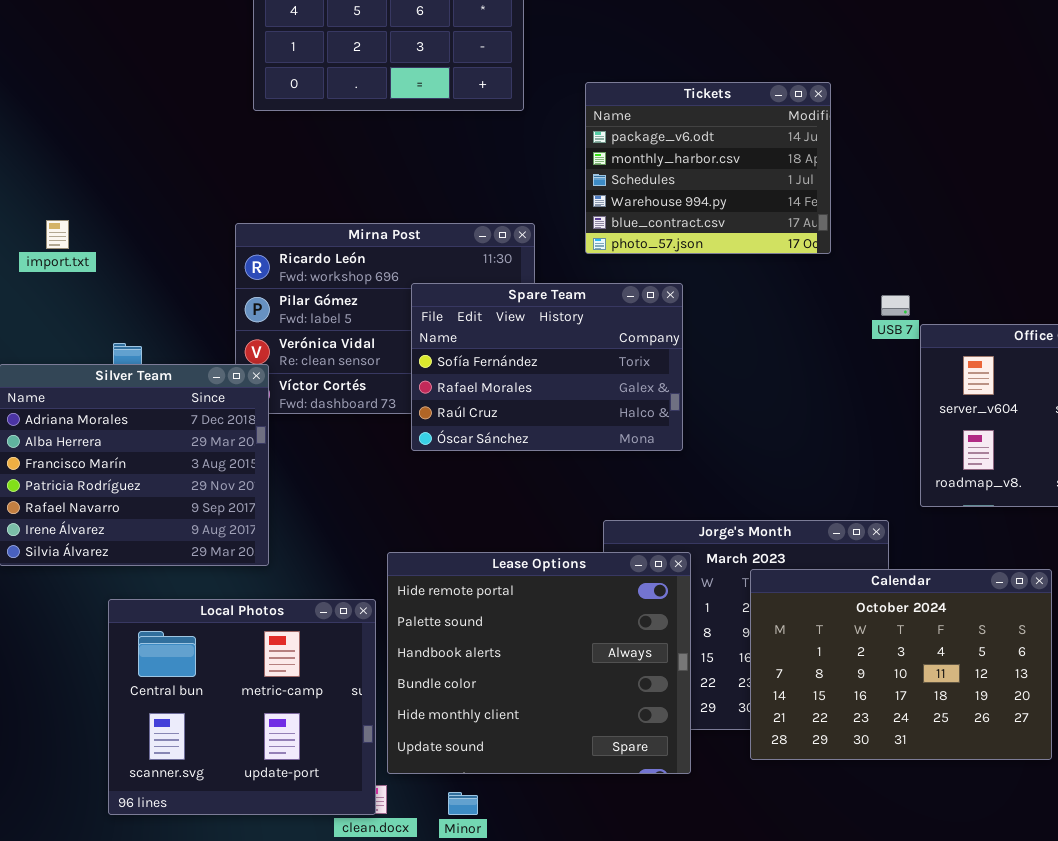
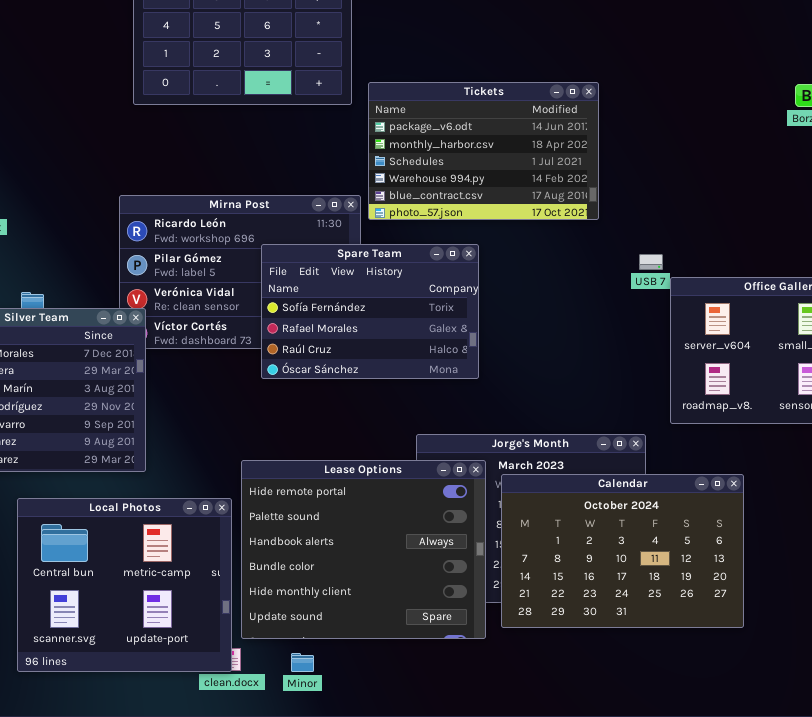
Tickets: [585,82,831,254] -> [368,82,599,220], resized
Calendar: [750,569,1052,760] -> [501,474,744,628], moved

